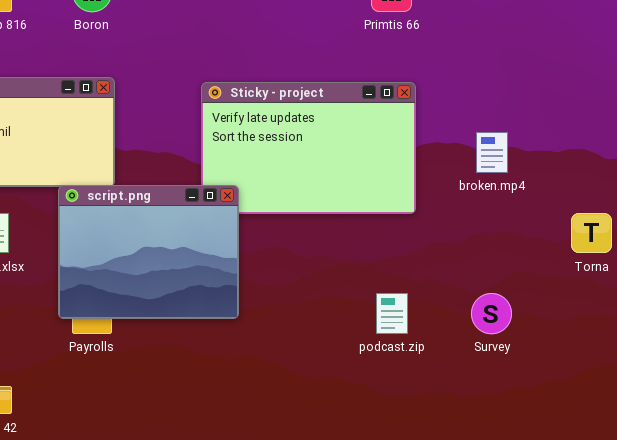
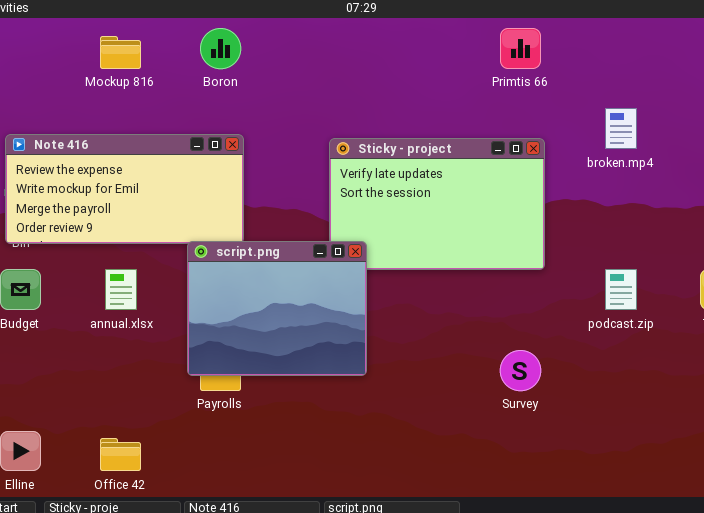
broken.mp4: [476,132,508,173] -> [605,108,637,149], moved
podcast.zip: [376,293,408,334] -> [605,269,637,310], moved
Survey: [471,293,512,334] -> [500,350,541,391], moved

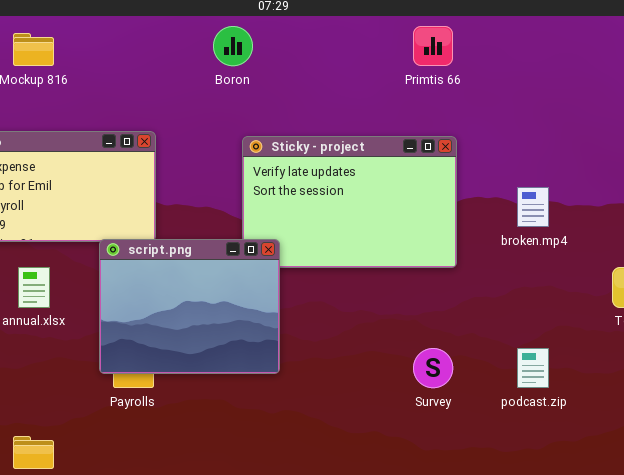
Boron: [200,28,241,69] -> [213,26,253,66], moved
broken.mp4: [605,108,637,149] -> [517,187,549,227], moved
podcast.zip: [605,269,637,310] -> [517,348,549,388], moved

